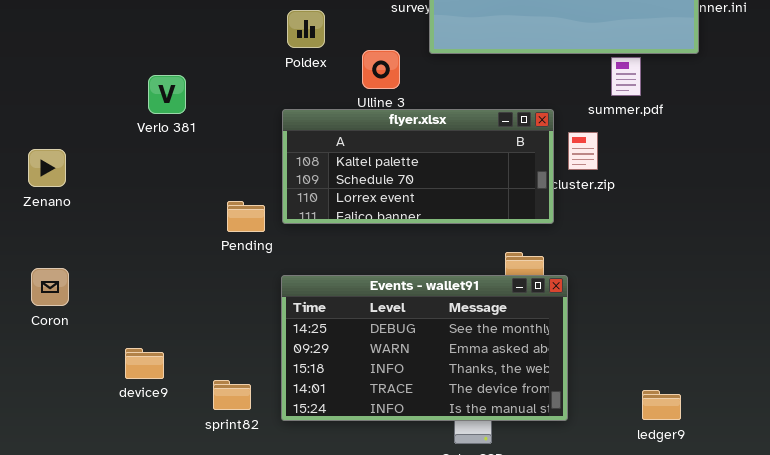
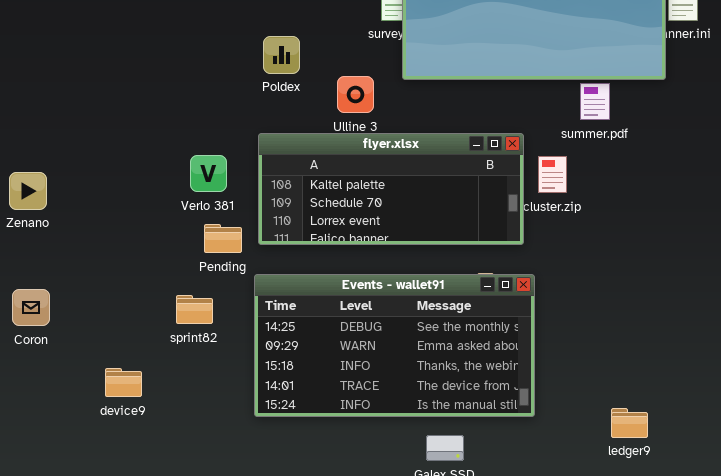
Verlo 381: [148,75,186,114] -> [190,155,227,192], moved
Events - wallet91: [281,275,568,421] -> [254,274,535,417], moved
sprint82: [213,380,251,410] -> [176,295,213,324], moved

